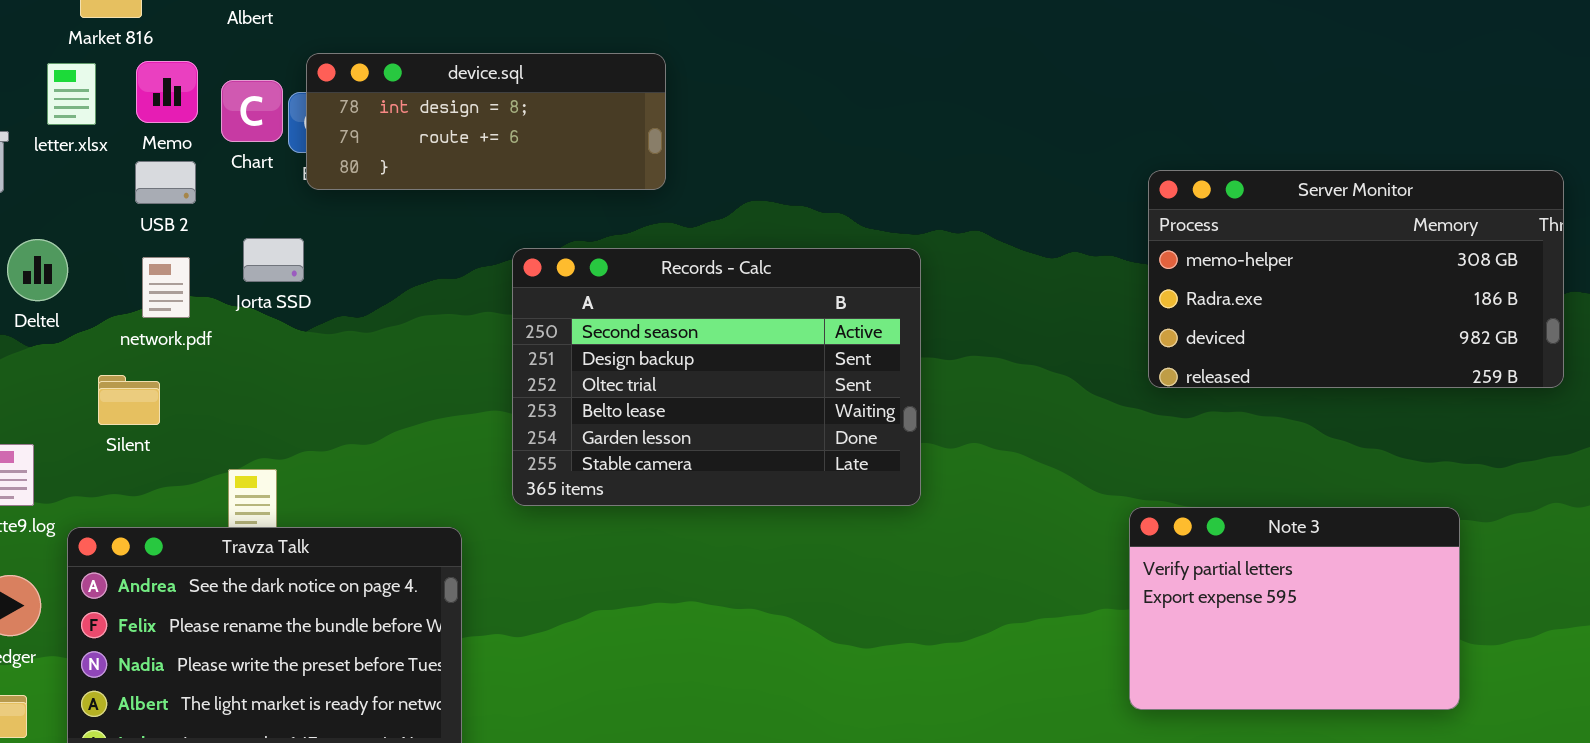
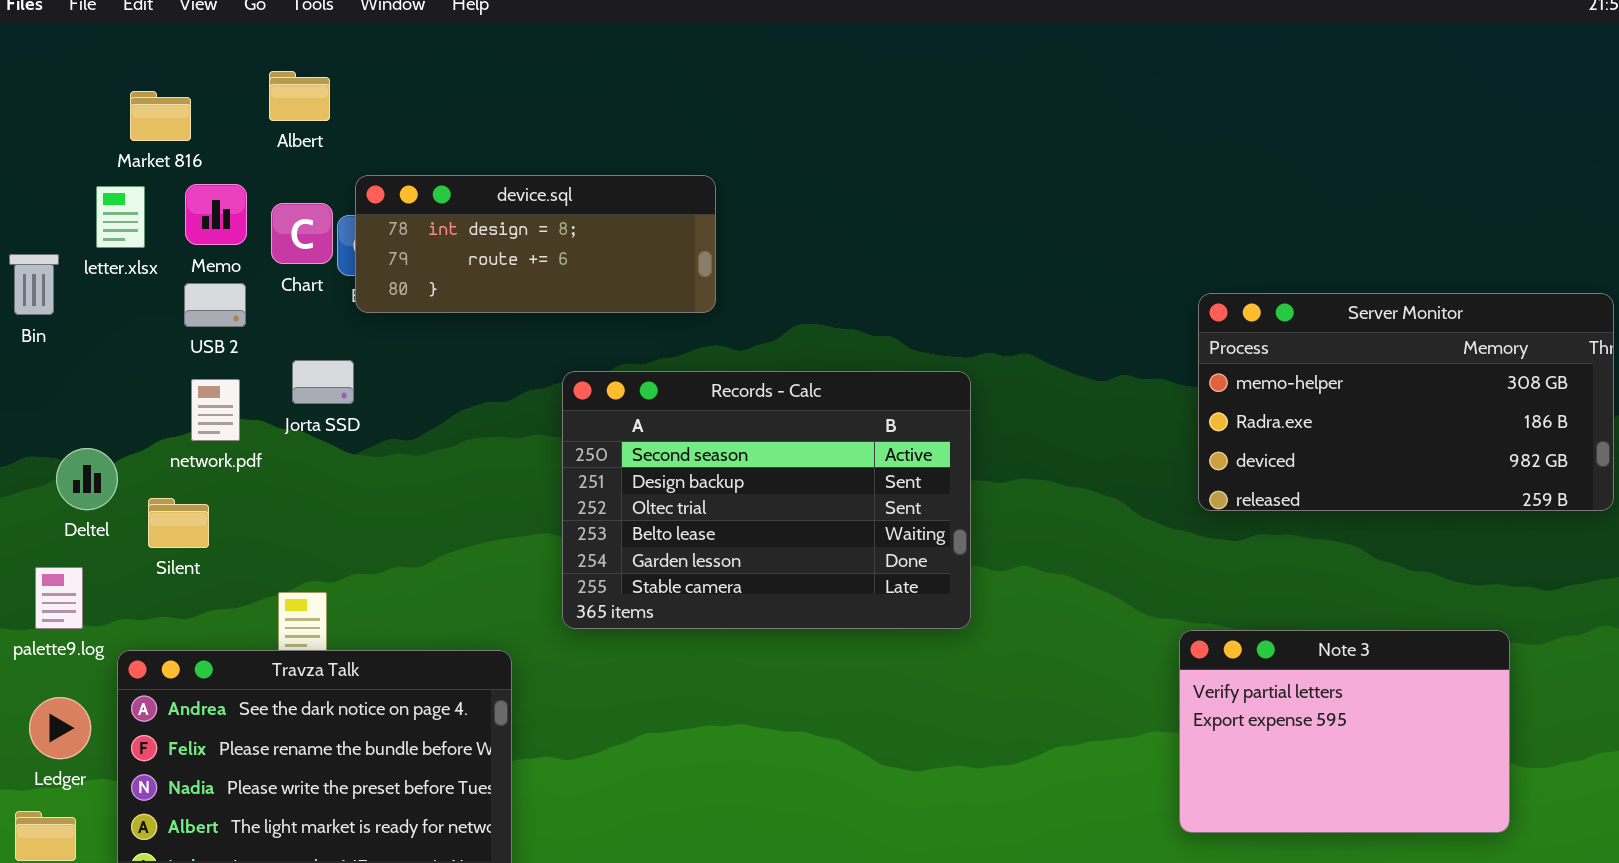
Deltel: [7,239,68,301] -> [56,448,118,510], moved

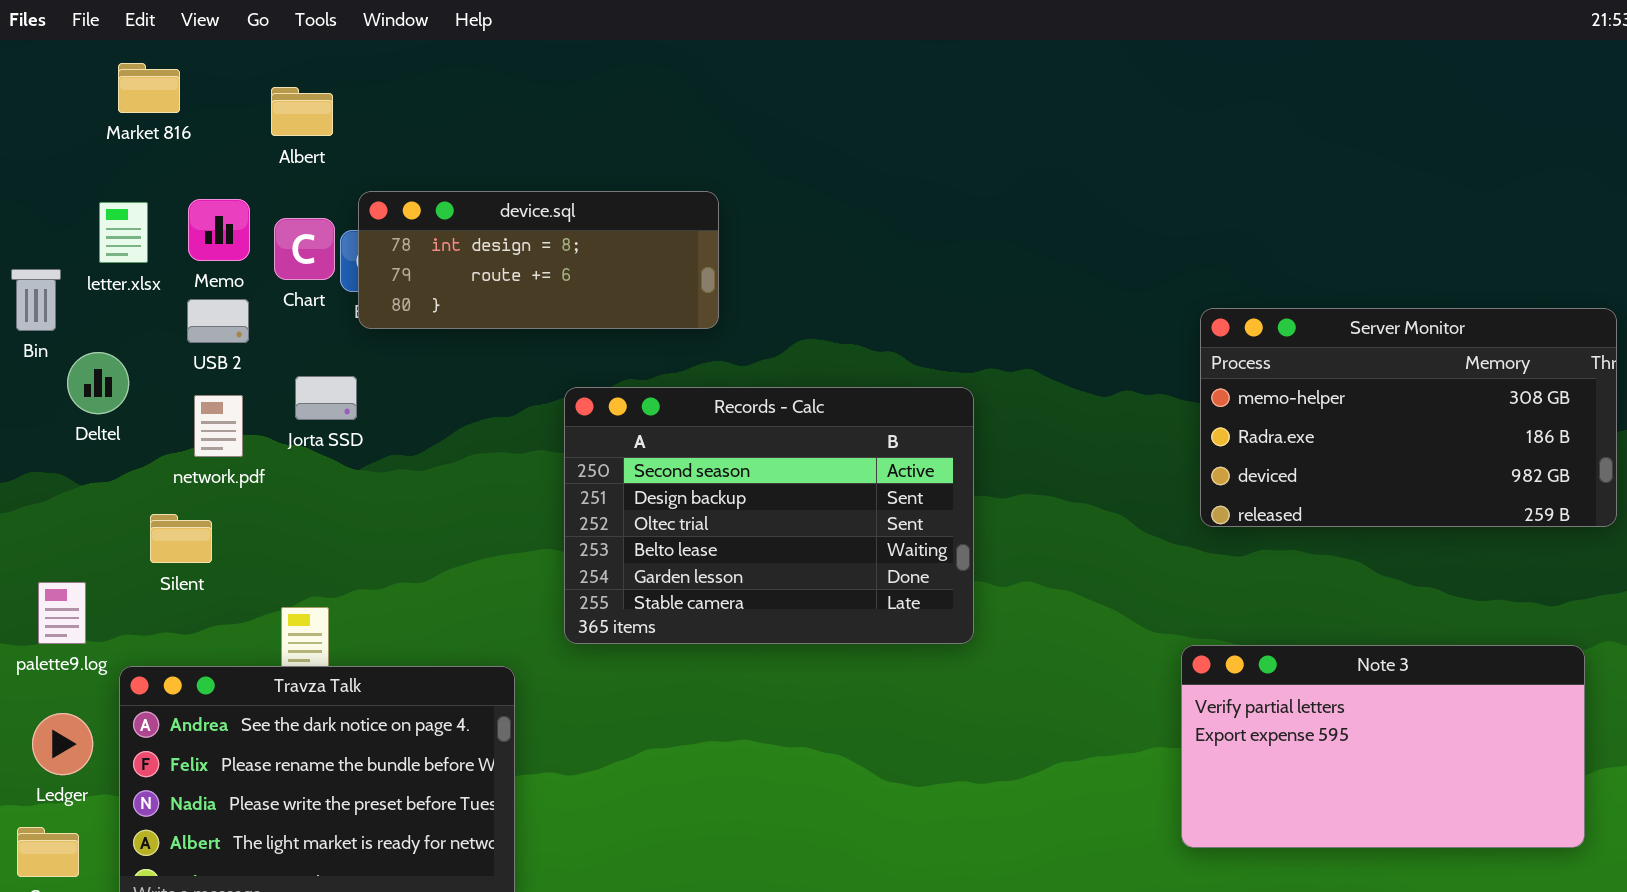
Market 816: [130,91,191,141] -> [118,63,180,113], moved
Deltel: [56,448,118,510] -> [67,352,129,414], moved
Note 3: [1179,630,1510,833] -> [1181,645,1585,848], resized

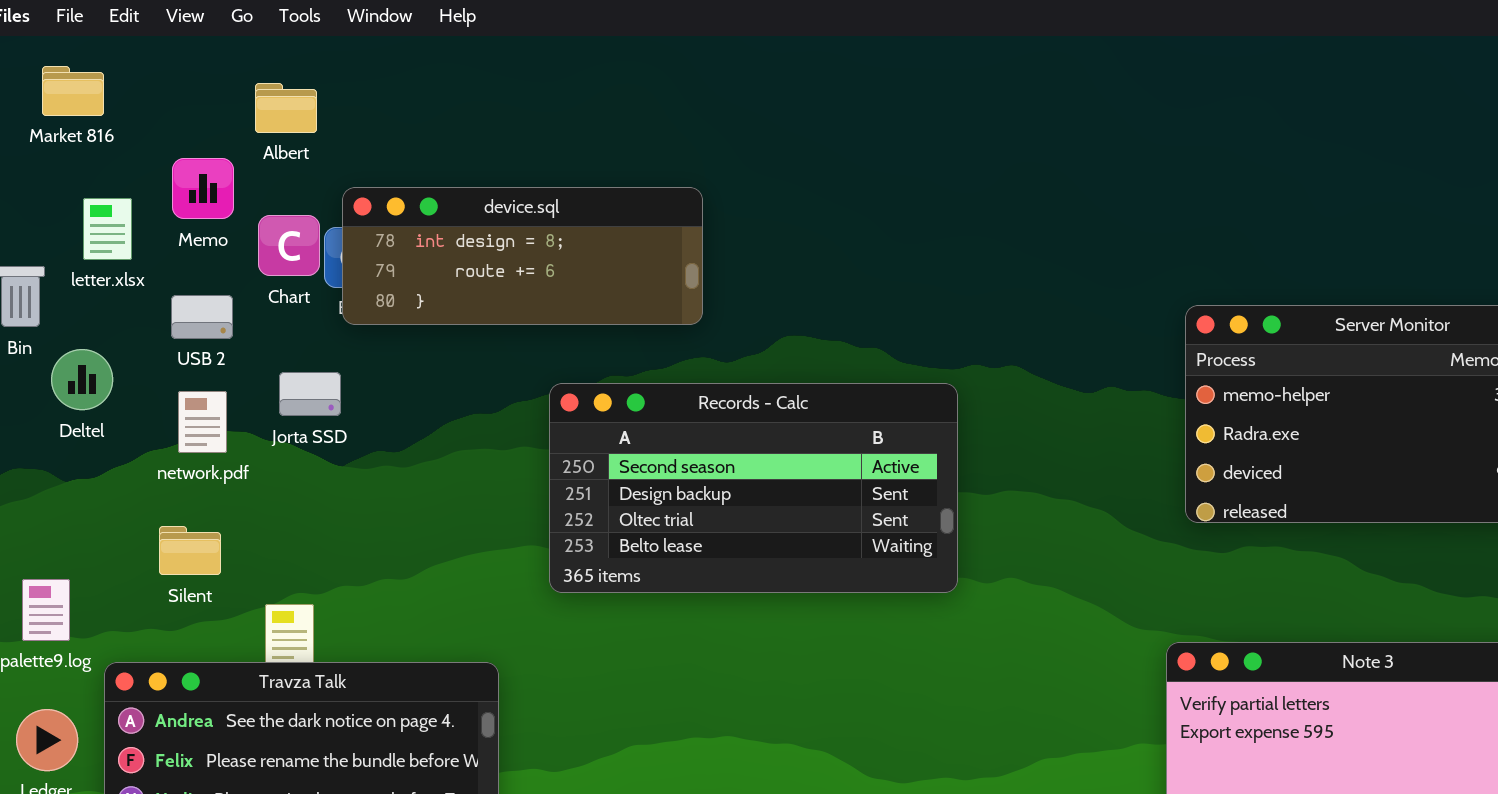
Market 816: [118,63,180,113] -> [42,66,104,116], moved
Memo: [188,199,250,261] -> [172,158,234,219], moved
Records - Calc: [564,387,974,644] -> [549,383,958,593], resized
Silent: [150,514,212,563] -> [159,526,221,575], moved

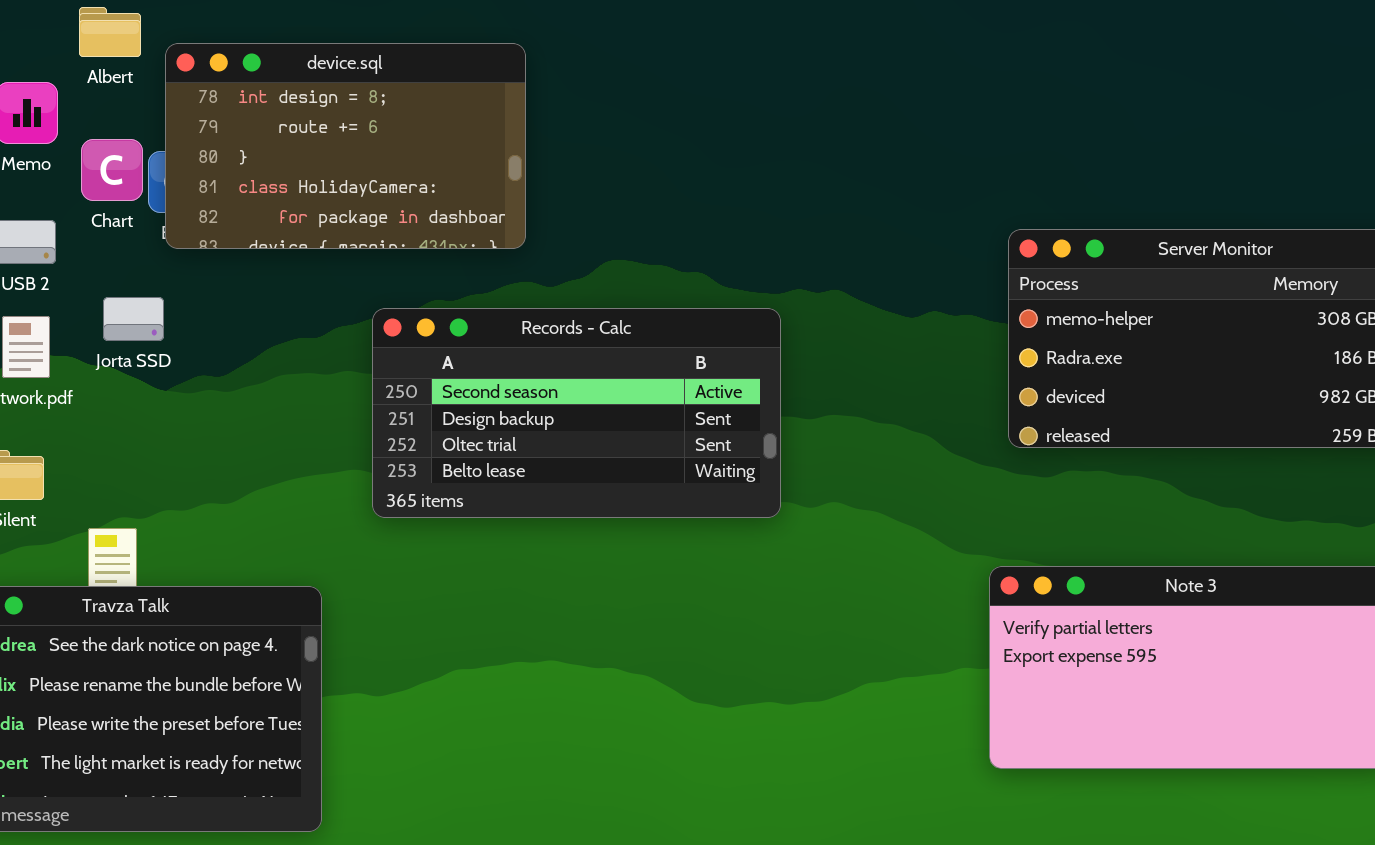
device.sql: [342,187,703,325] -> [165,43,526,249], resized

